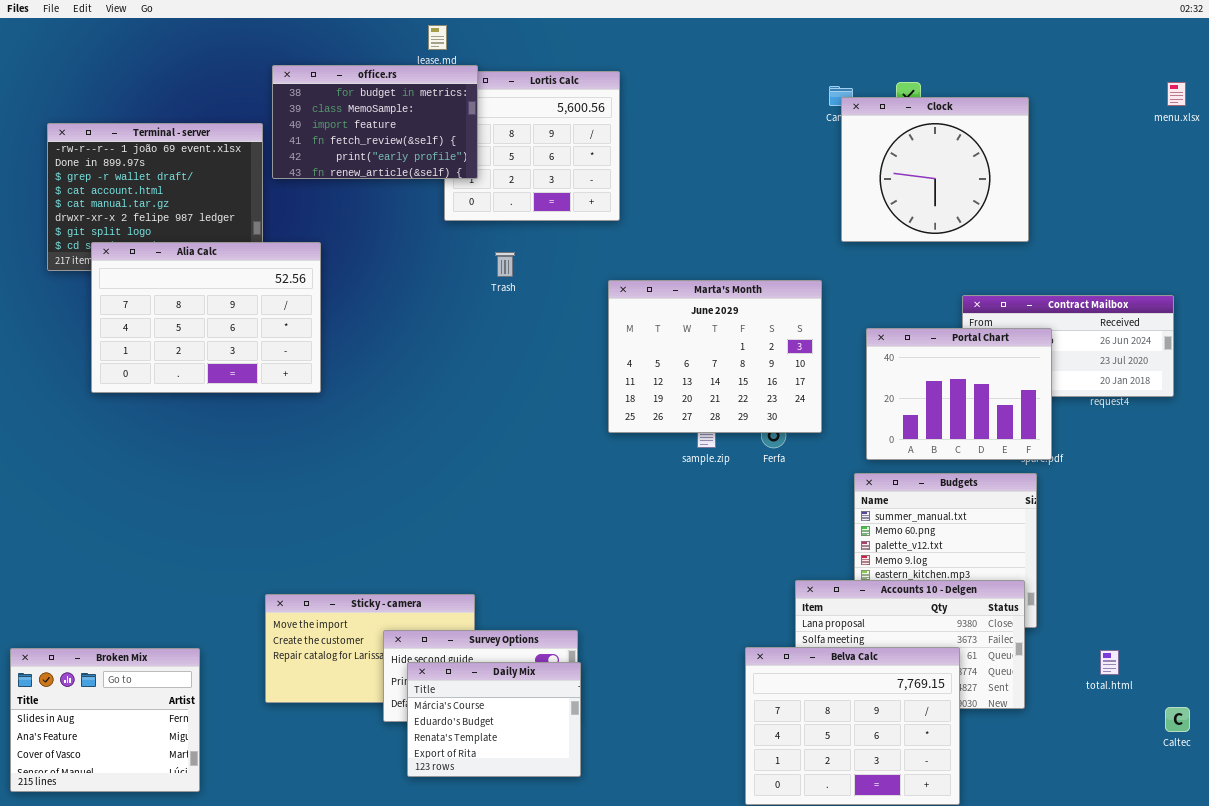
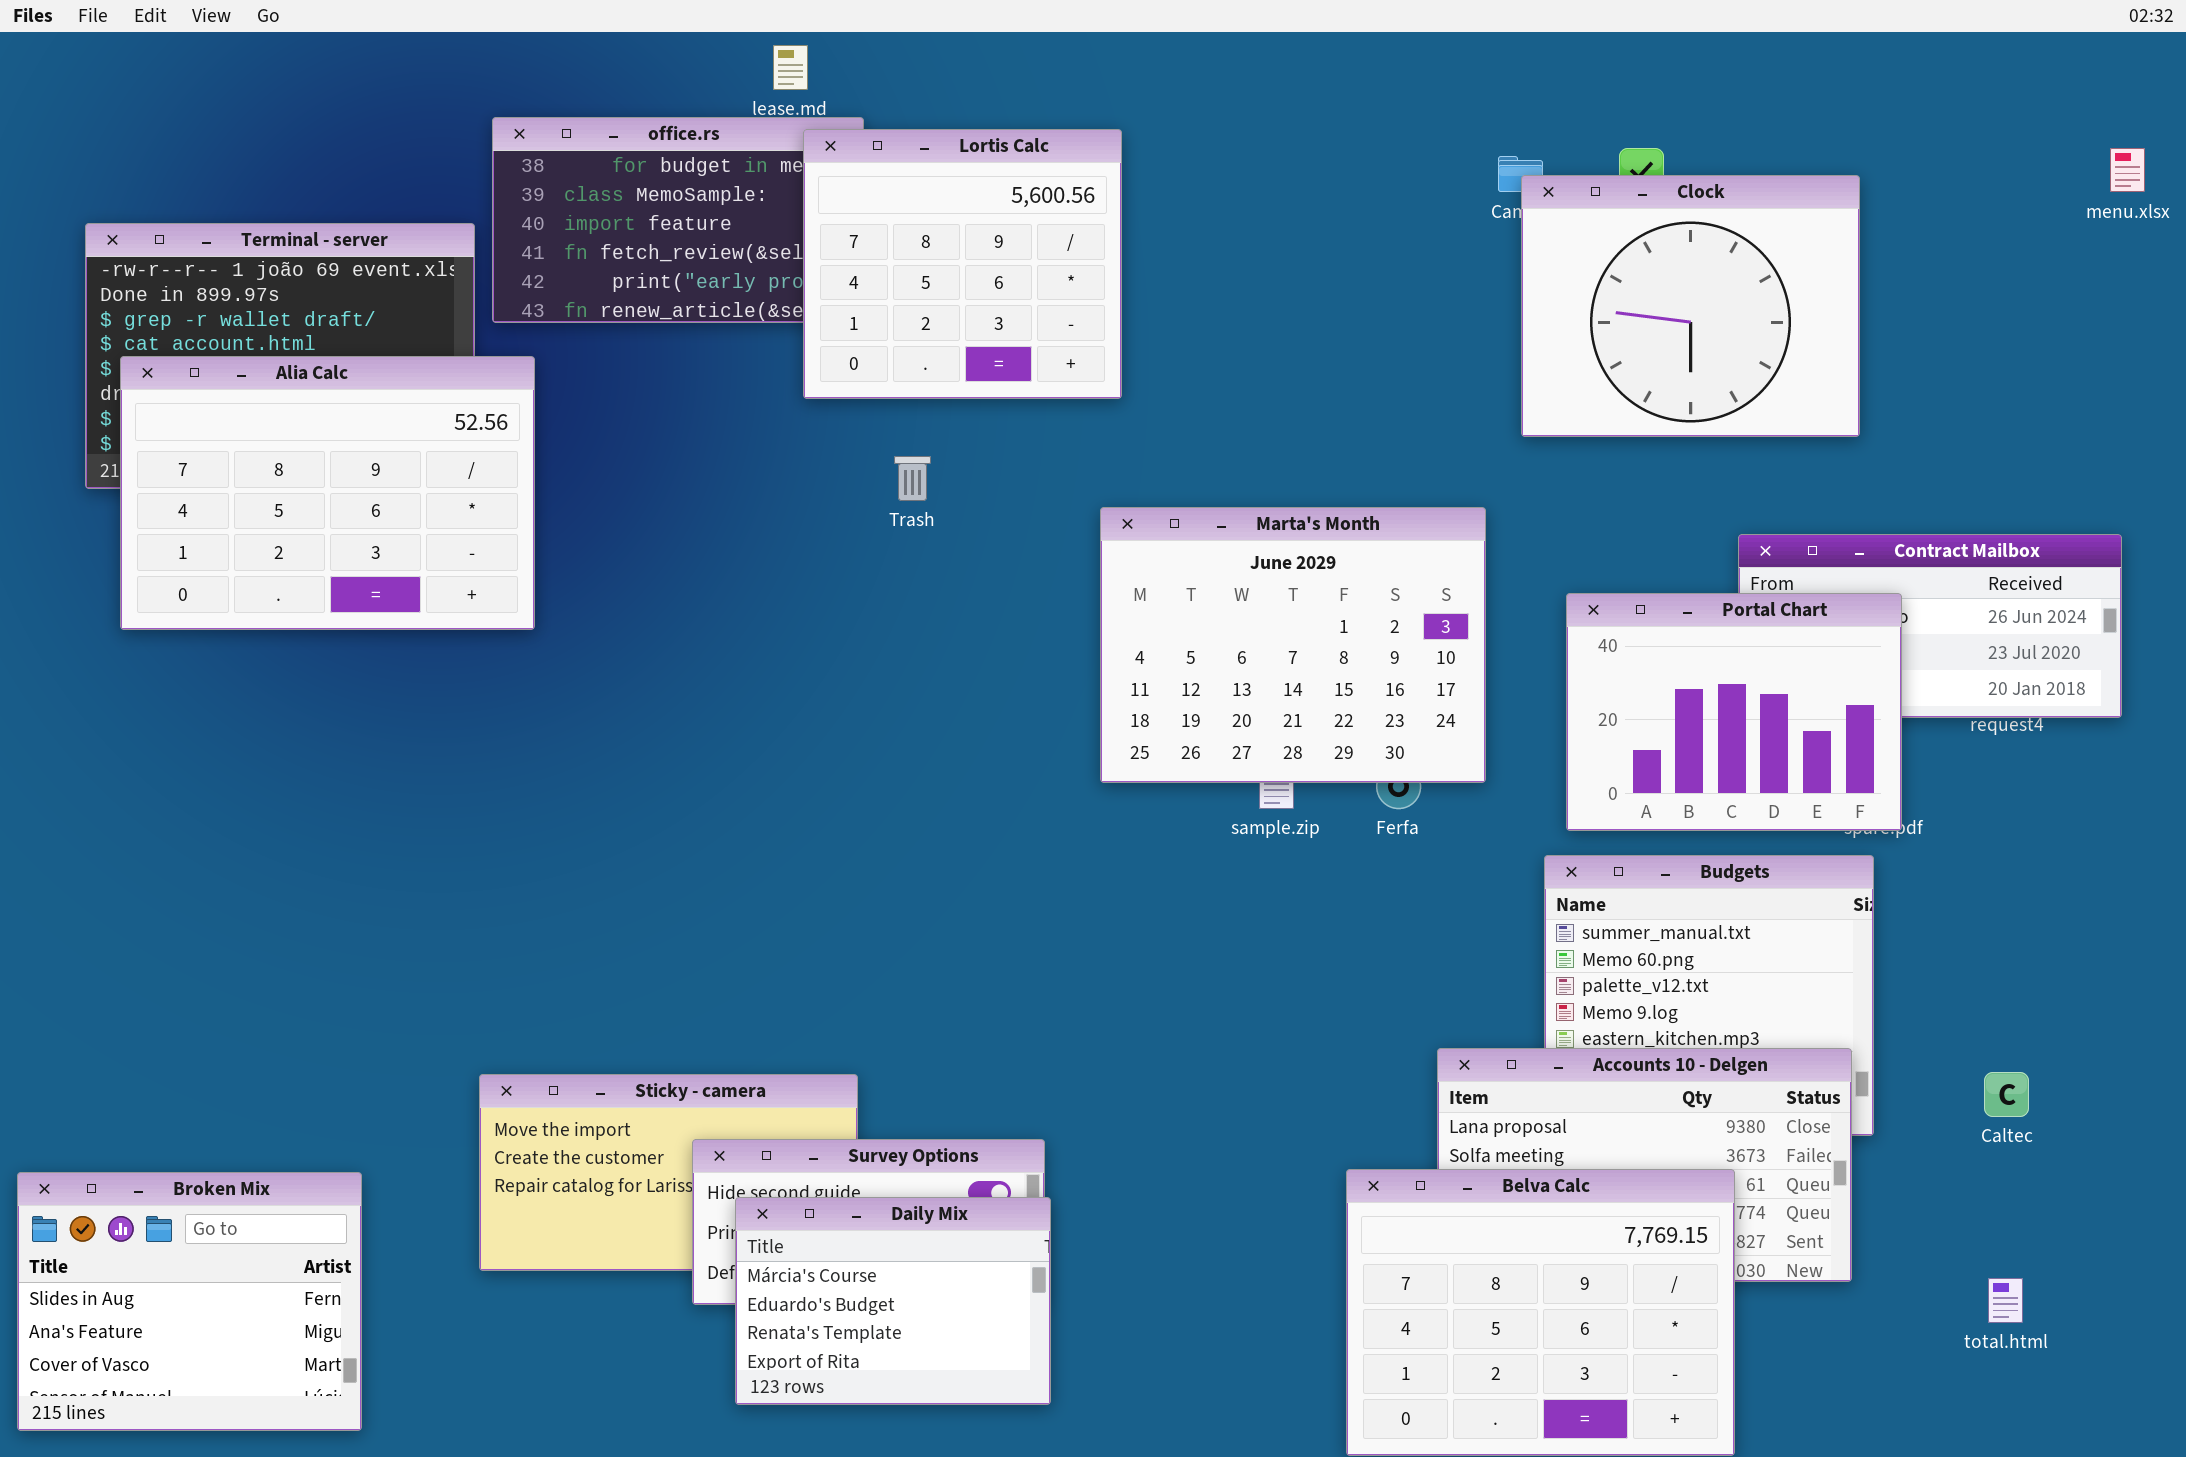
Lortis Calc: [444,71,620,221] -> [803,129,1122,399], raised
Alia Calc: [91,242,321,393] -> [120,356,535,630], moved
total.html: [1100,650,1119,675] -> [1988,1278,2023,1323], moved
Caltec: [1165,707,1190,732] -> [1984,1072,2029,1117], moved

